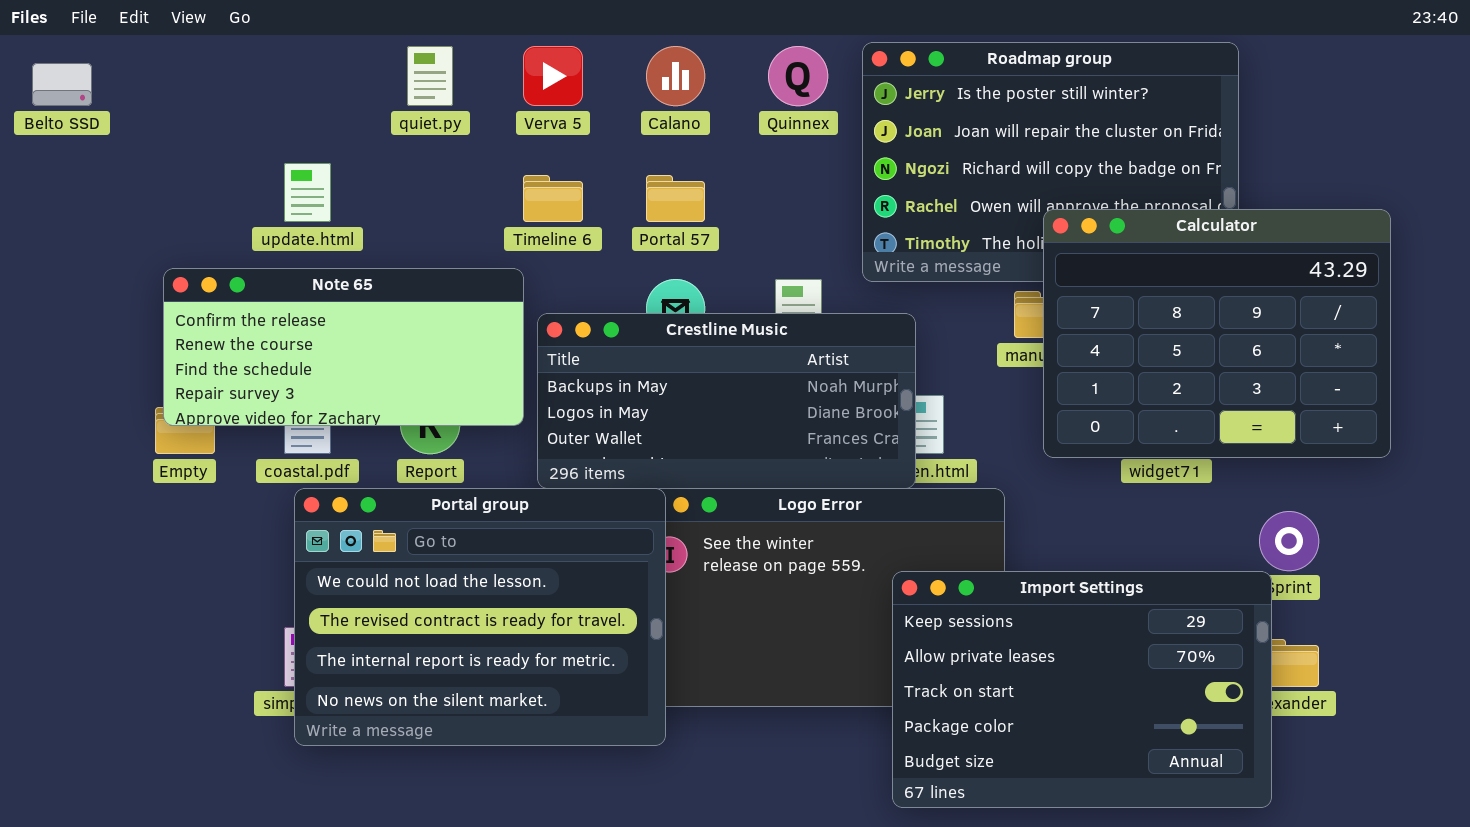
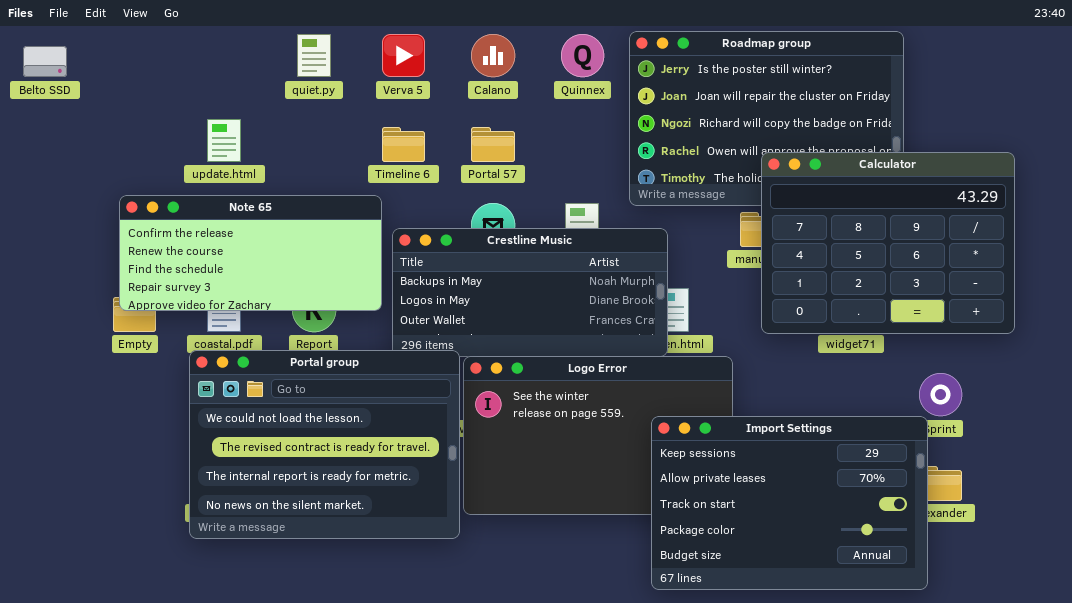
Portal group: [294,488,666,746] -> [189,350,460,539], moved

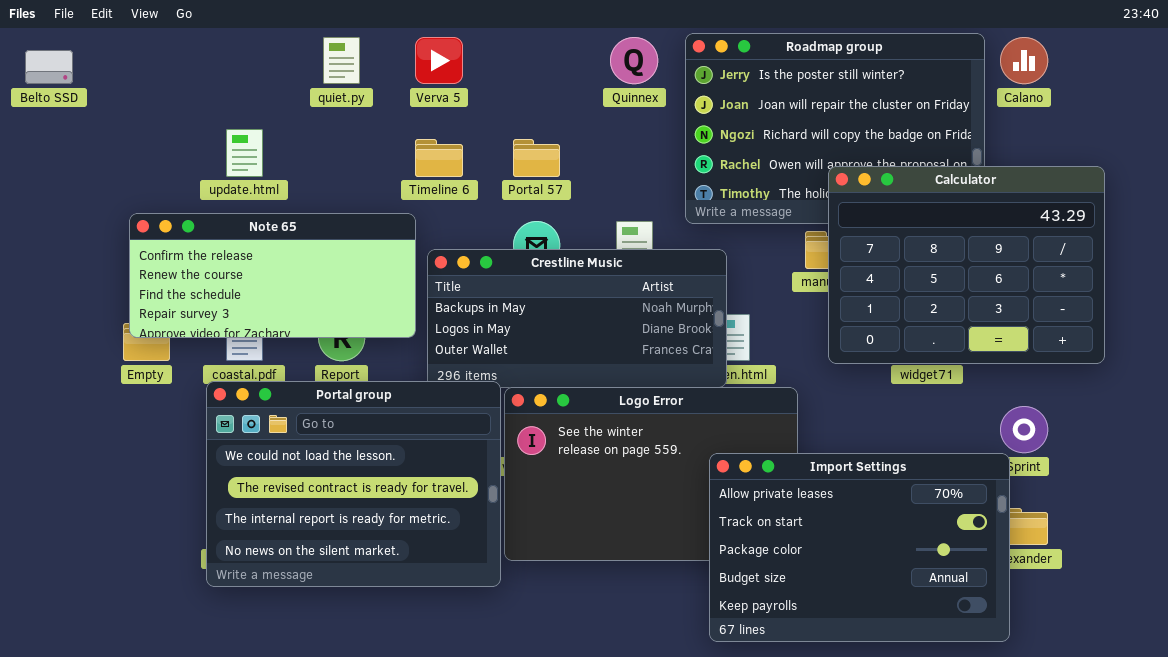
Calano: [471,34,515,77] -> [1000,37,1048,84], moved
Import Settings: [651,416,928,590] -> [709,453,1010,642], scrolled down 1 row

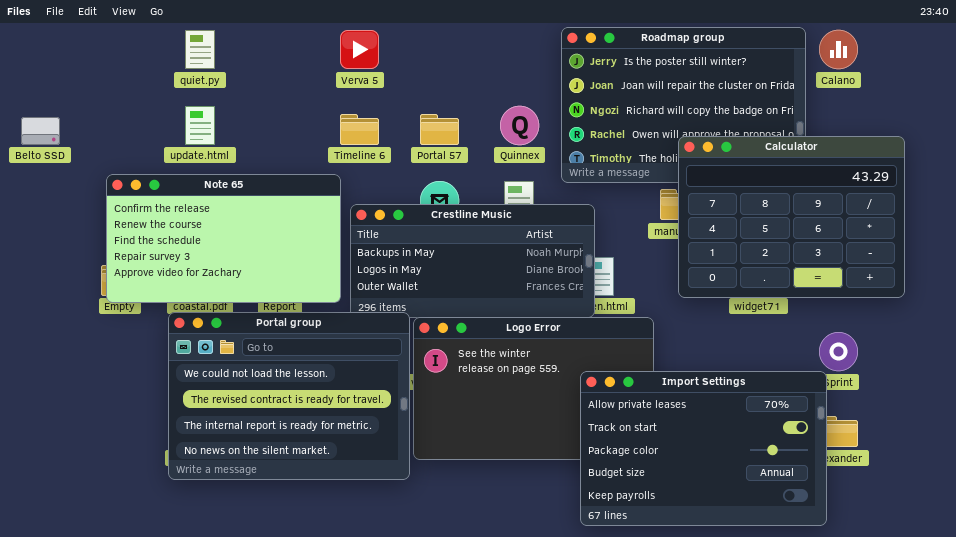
quiet.py: [323,37,360,84] -> [185,30,215,69], moved
Quinnex: [610,37,658,84] -> [500,106,539,145], moved
Belto SSD: [25,50,73,84] -> [21,117,60,145], moved
Note 65: [129,213,416,338] -> [106,174,341,303], resized

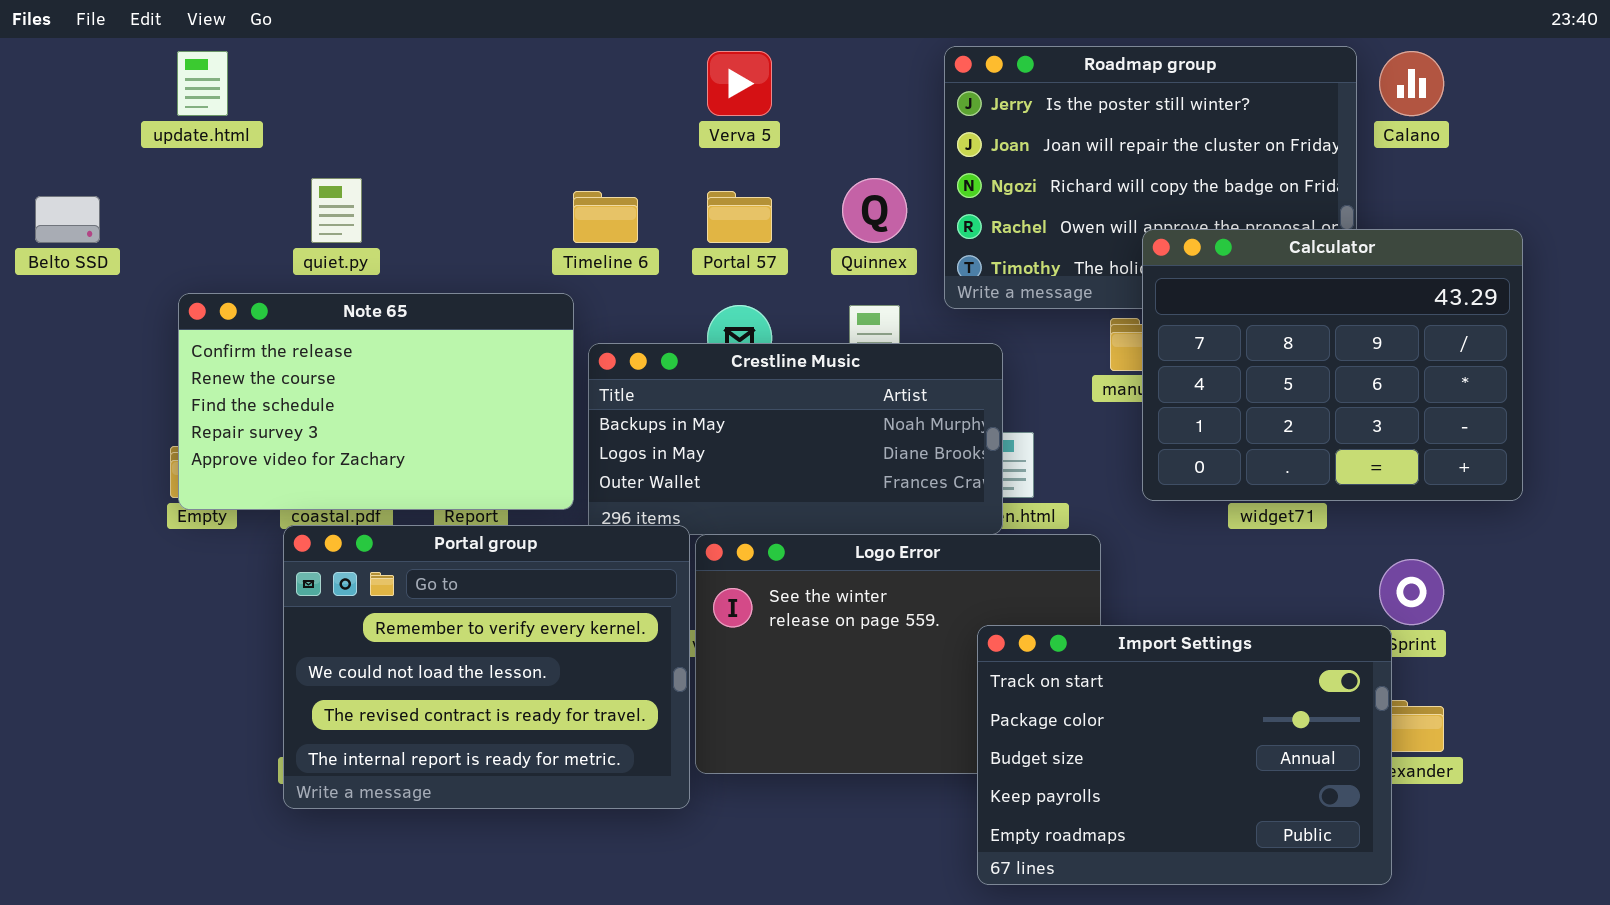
quiet.py: [185,30,215,69] -> [311,178,362,243], moved
Verva 5: [340,30,379,69] -> [707,51,772,116], moved
update.html: [185,106,215,145] -> [177,51,228,116], moved
Portal group: [168,312,410,480] -> [283,525,690,809], scrolled up 1 row
Import Settings: [580,371,827,526] -> [977,625,1392,885], scrolled down 1 row

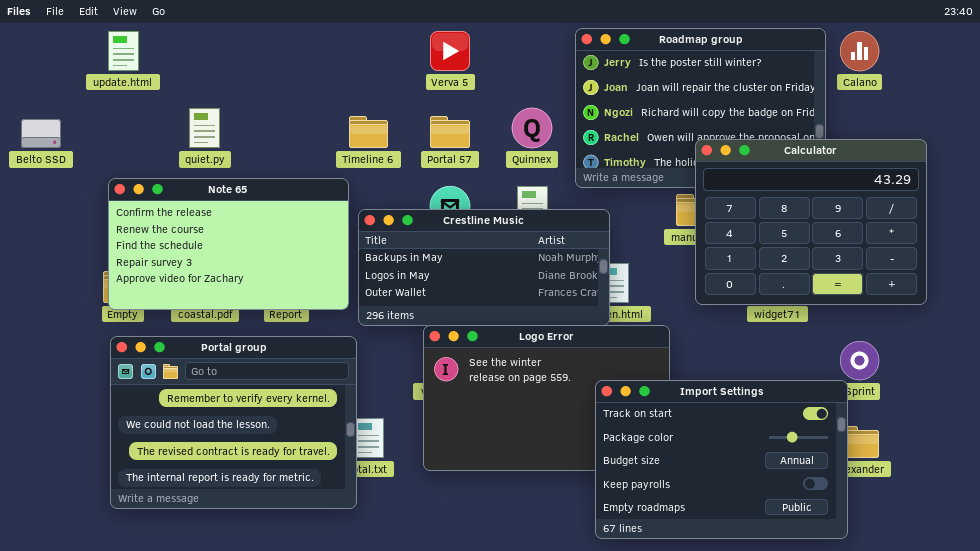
Portal group: [283,525,690,809] -> [110,336,357,509], moved

